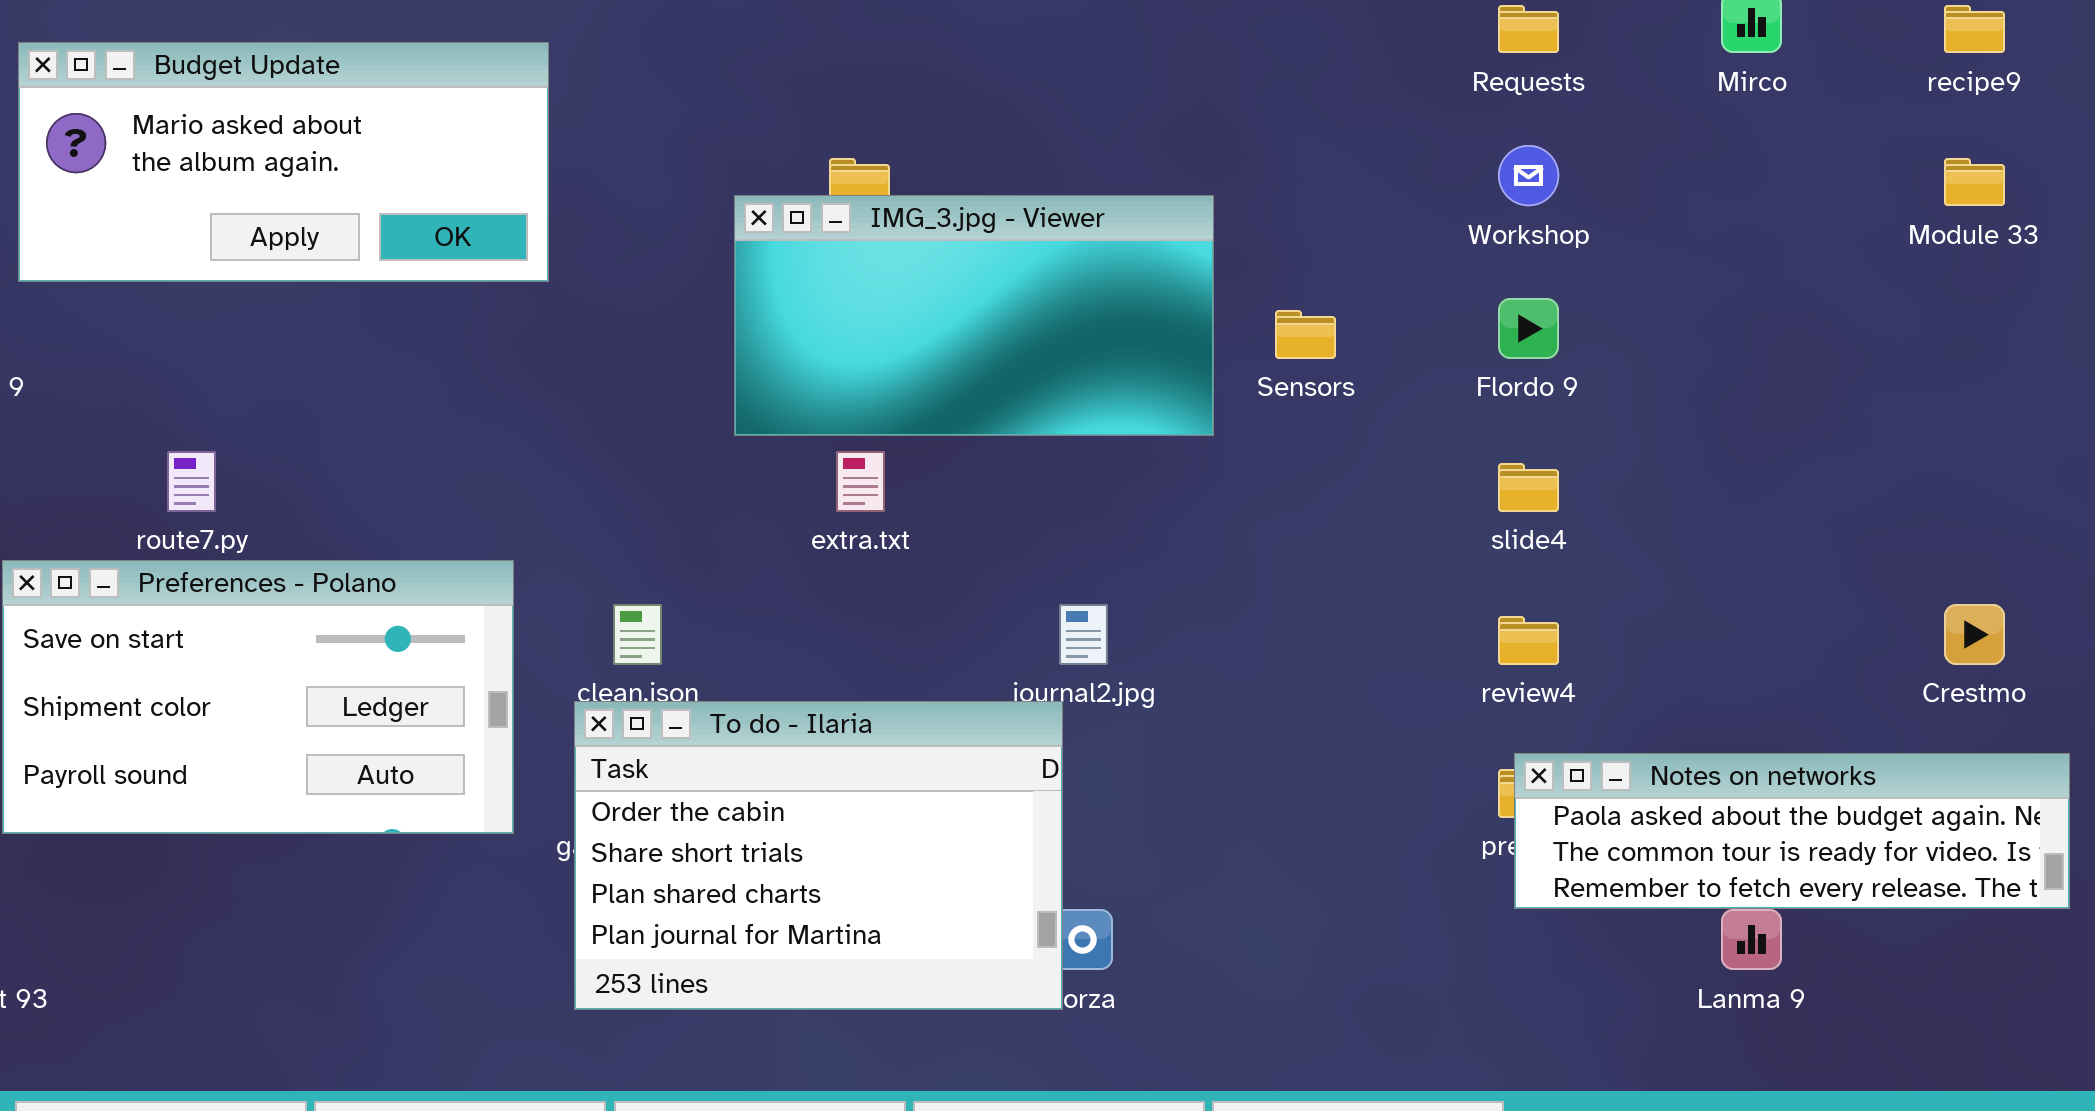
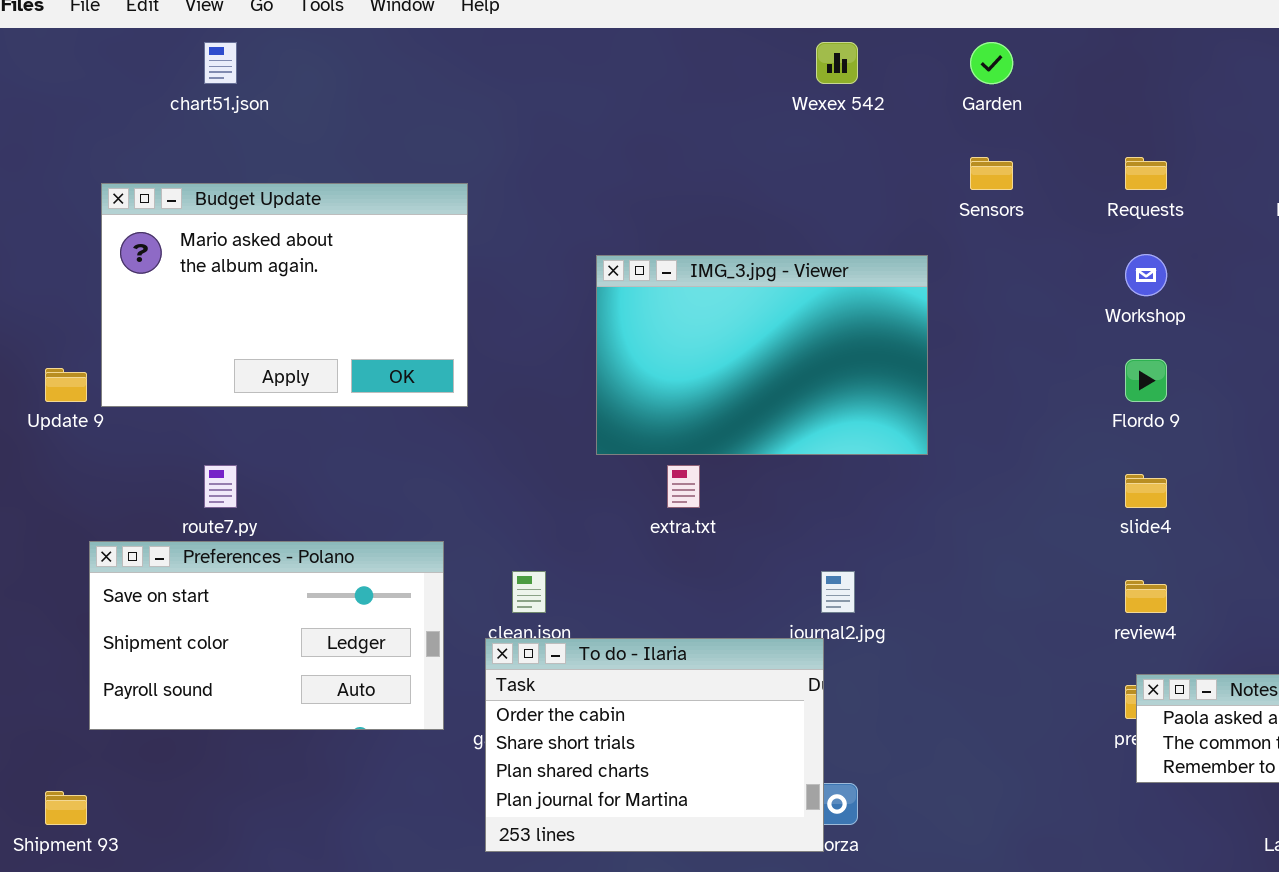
Budget Update: [18,42,549,282] -> [101,183,468,407], resized
IMG_3.jpg - Viewer: [734,195,1214,436] -> [596,255,928,455], resized
Sensors: [1275,310,1336,359] -> [970,157,1013,190], moved

